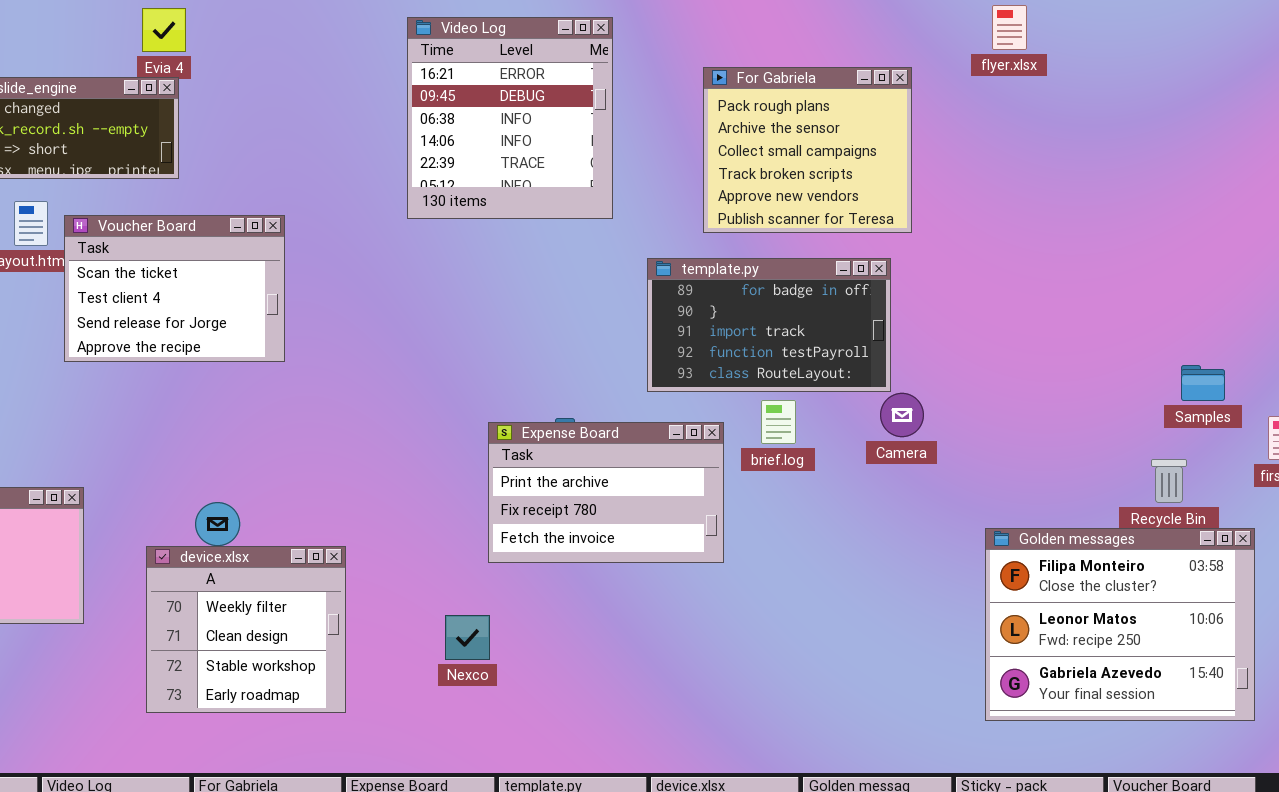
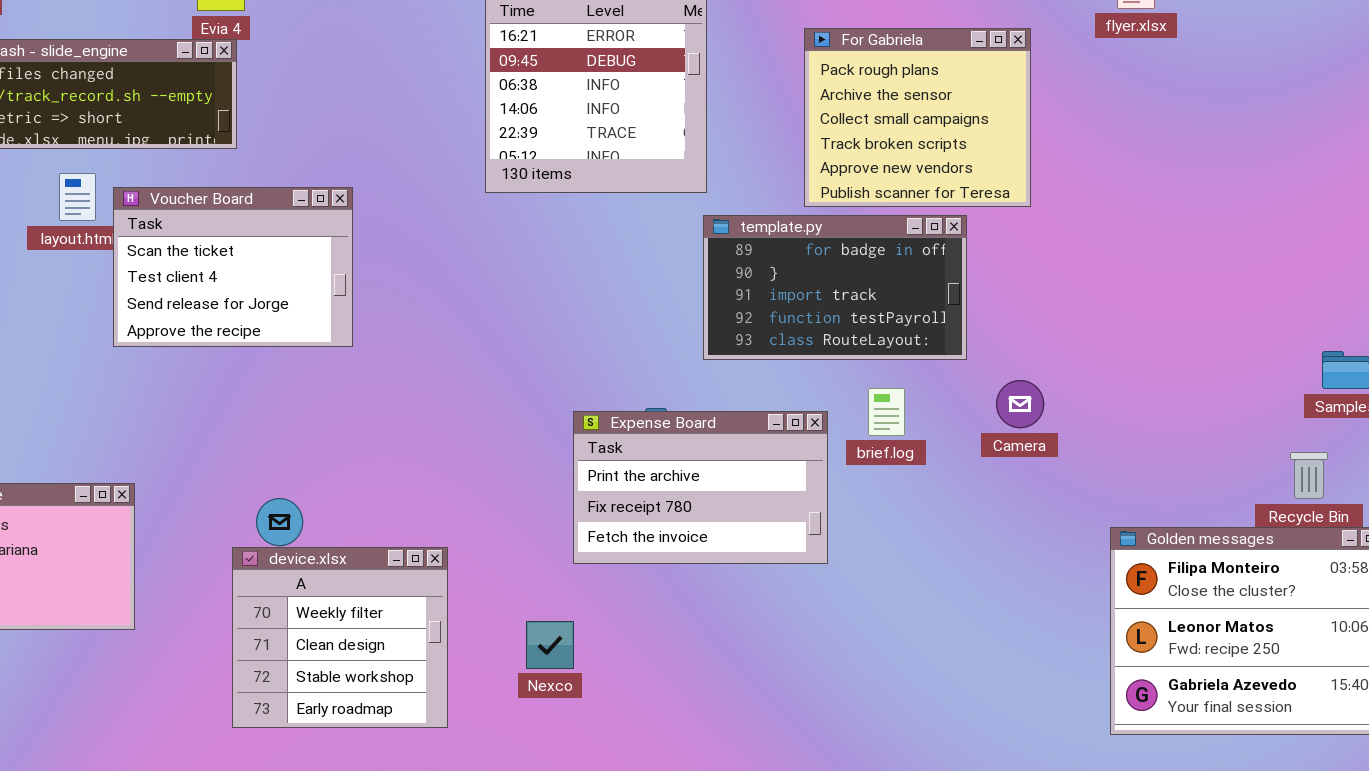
template.py: [647,258,891,392] -> [703,215,967,360], moved
device.xlsx: [146,546,346,713] -> [232,547,448,728], moved

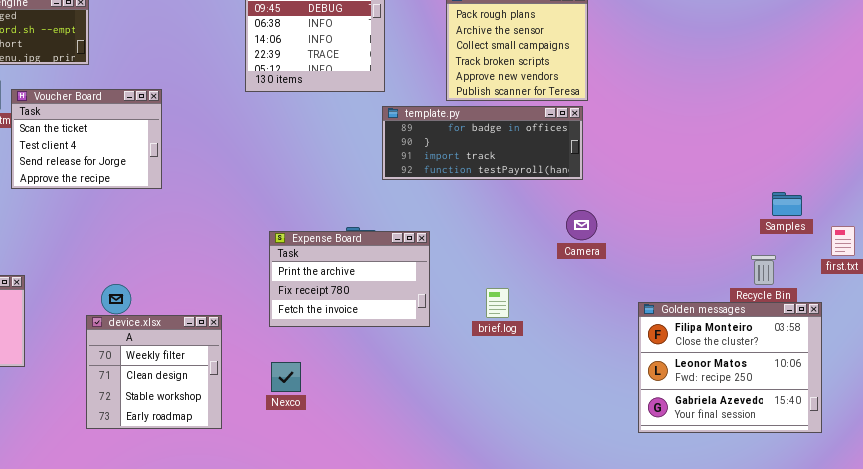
template.py: [703,215,967,360] -> [382,106,583,180], resized
brief.log: [868,388,905,436] -> [486,288,509,318], moved
Expense Board: [573,411,828,564] -> [269,231,430,327], moved

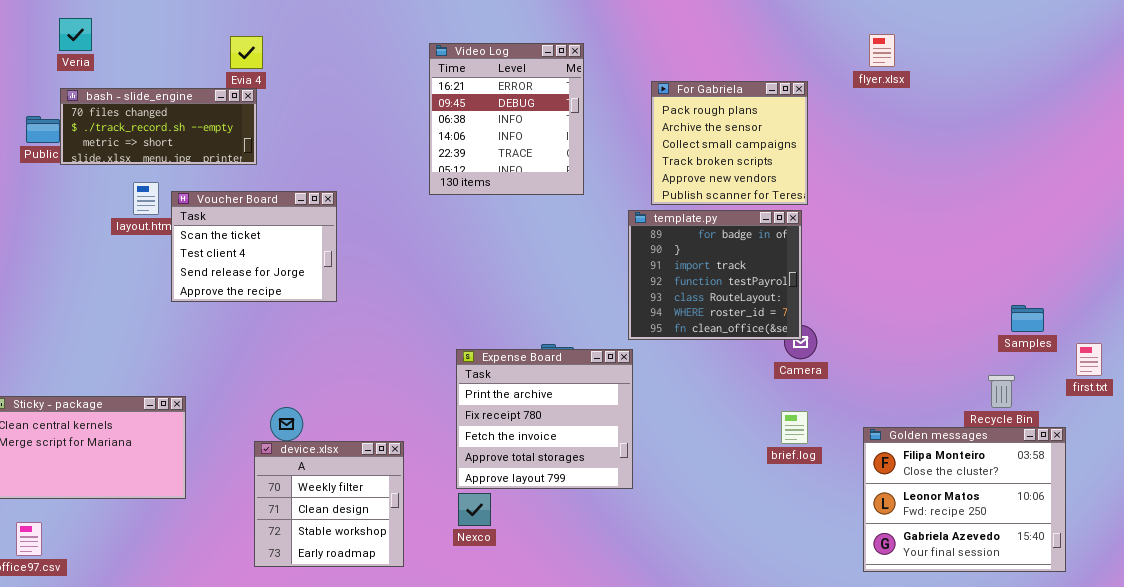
template.py: [382,106,583,180] -> [628,210,802,340], resized
Expense Board: [269,231,430,327] -> [456,349,633,489], resized
brief.log: [486,288,509,318] -> [781,411,808,444], moved

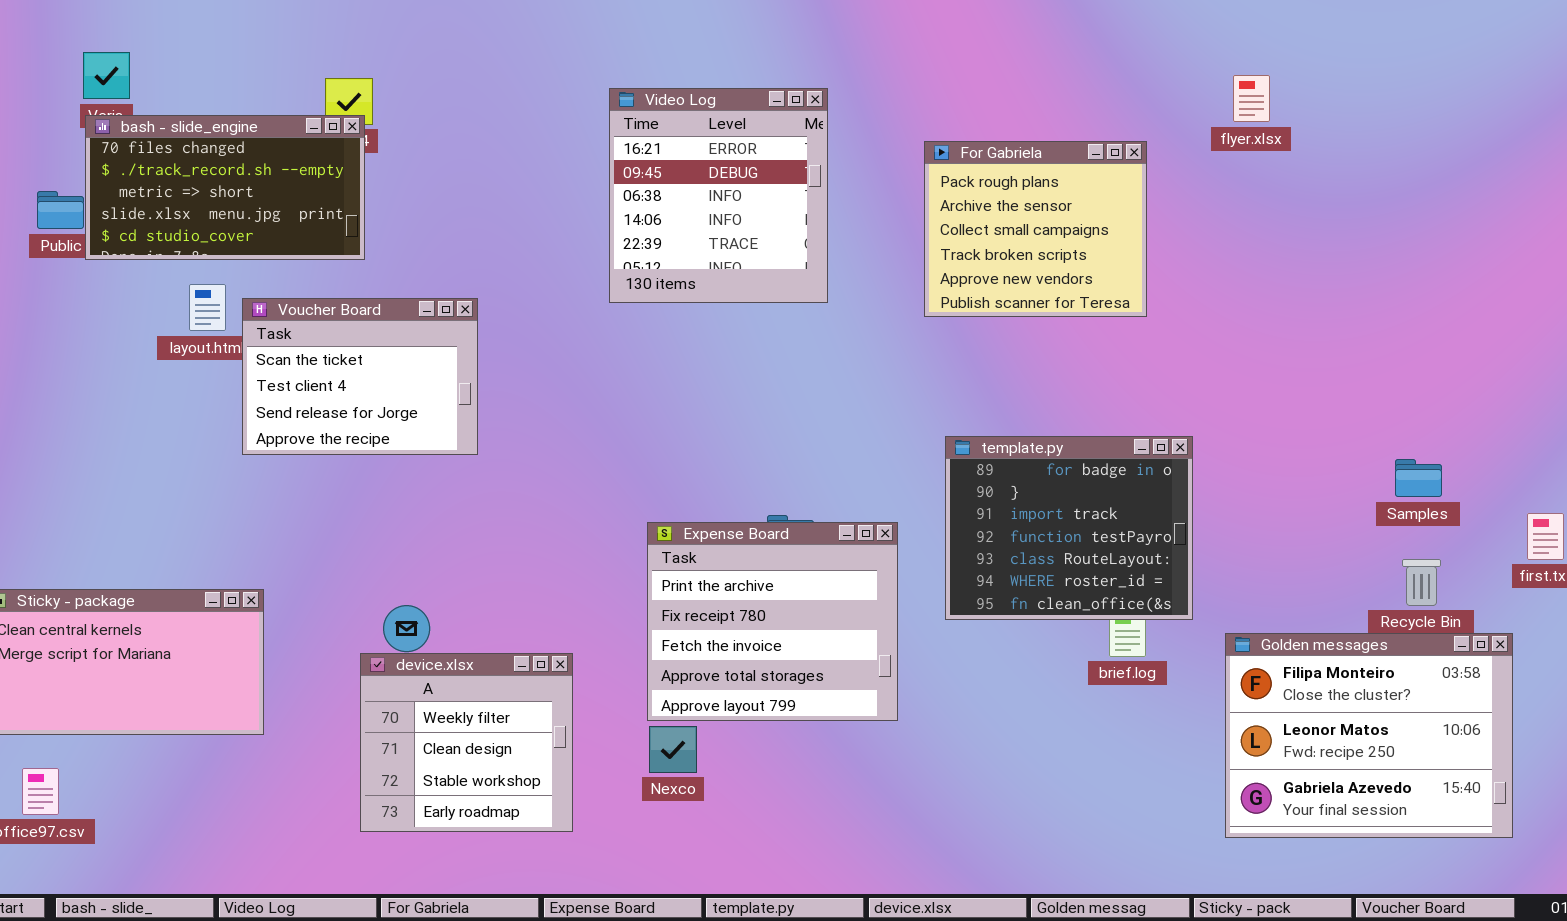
bash - slide_engine: [60,88,257,165] -> [85,115,365,260], resized
template.py: [628,210,802,340] -> [945,436,1193,620], moved
Samples: [1011,305,1044,332] -> [1395,459,1442,497], moved

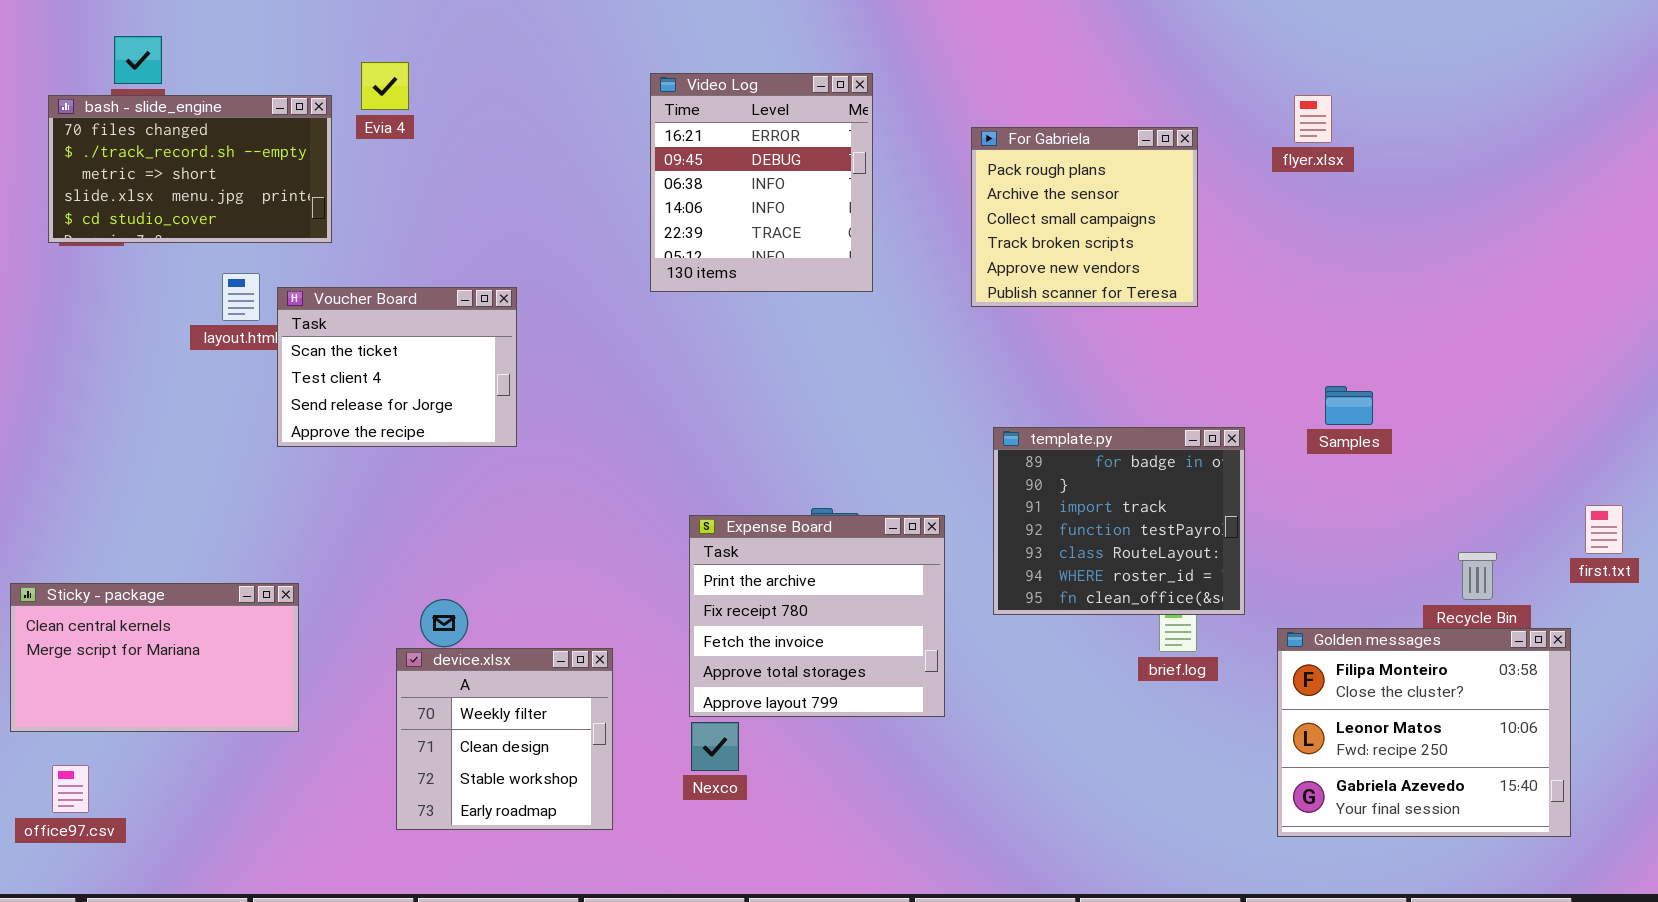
flyer.xlsx: [1233,75,1270,122] -> [1294,95,1332,143], moved
bash - slide_engine: [85,115,365,260] -> [48,95,332,243], moved
Samples: [1395,459,1442,497] -> [1325,386,1373,425], moved

